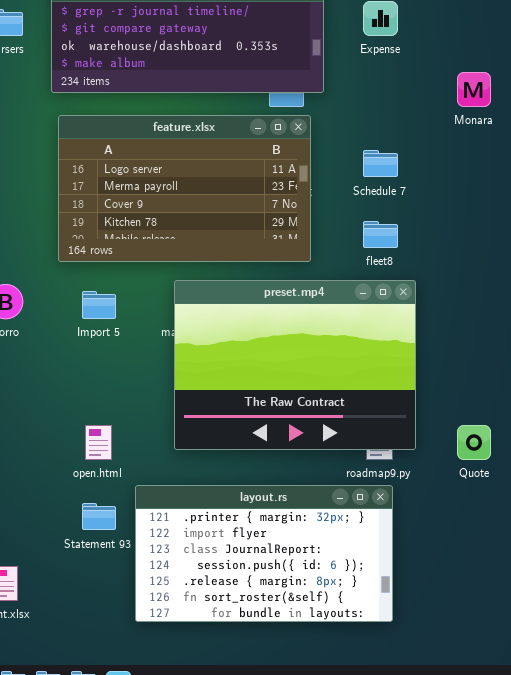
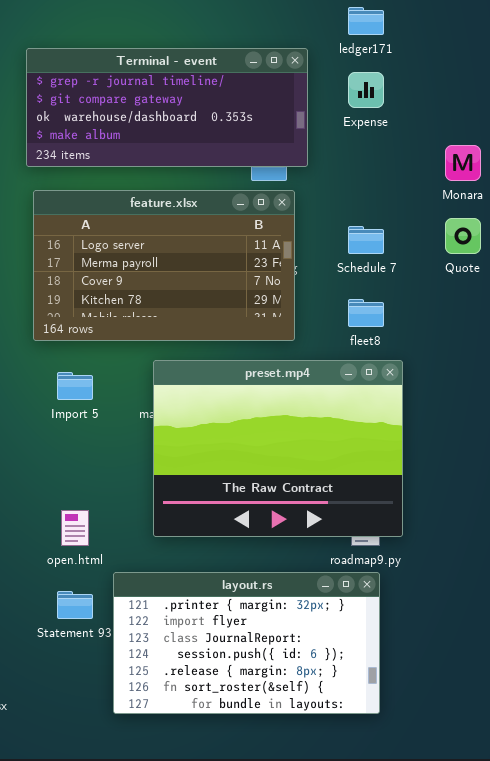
Quote: [457,425,491,460] -> [445,218,481,254], moved

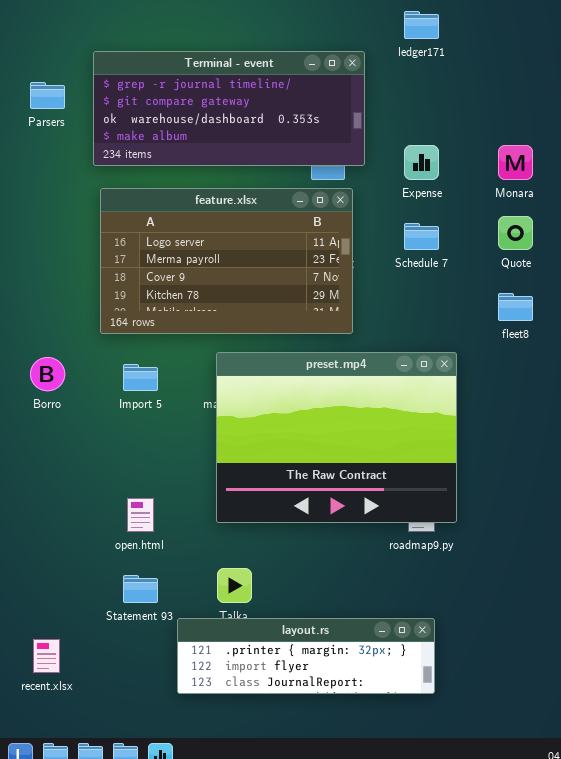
Expense: [348,72,384,108] -> [404,145,439,180], moved
fleet8: [348,299,384,327] -> [498,293,533,321], moved
layout.rs: [113,572,380,714] -> [177,618,435,694], resized

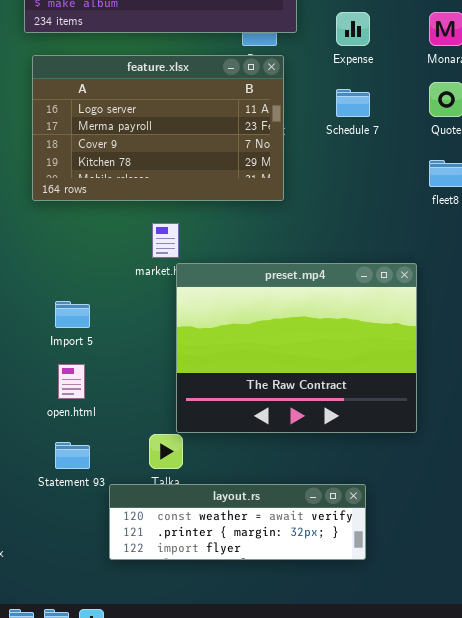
preset.mp4: [216,352,457,523] -> [176,263,417,433], moved
Import 5: [123,364,158,391] -> [55,301,90,328], moved
layout.rs: [177,618,435,694] -> [109,484,366,560], scrolled up 1 row

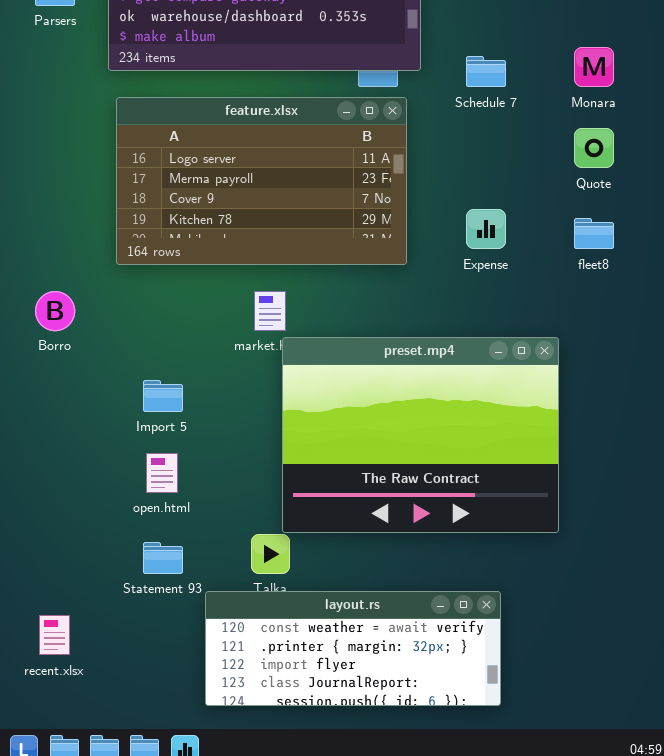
Expense: [336,12,370,46] -> [466,209,506,249], moved
Schedule 7: [336,89,370,117] -> [466,56,506,87], moved
layout.rs: [109,484,366,560] -> [205,591,501,706], resized

